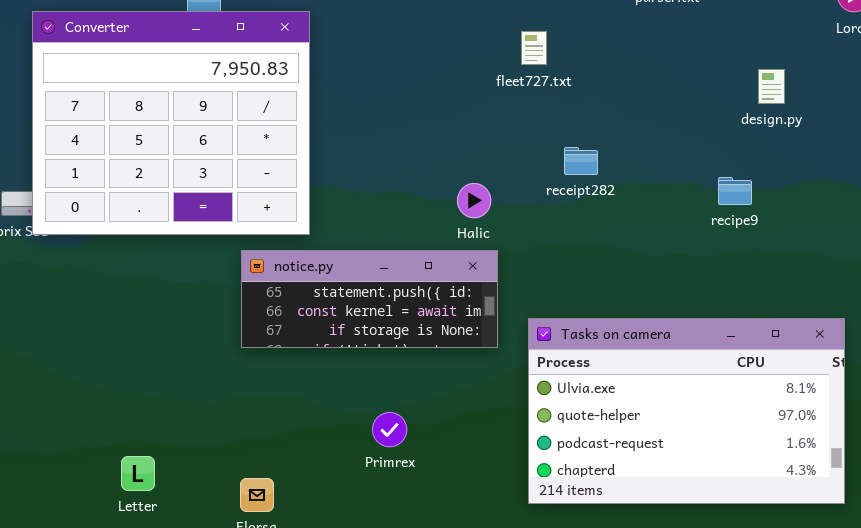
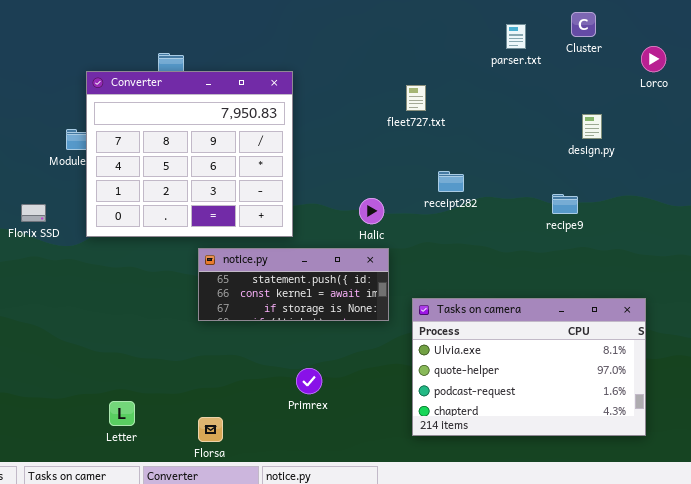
Converter: [32,11,310,235] -> [86,71,293,237], moved

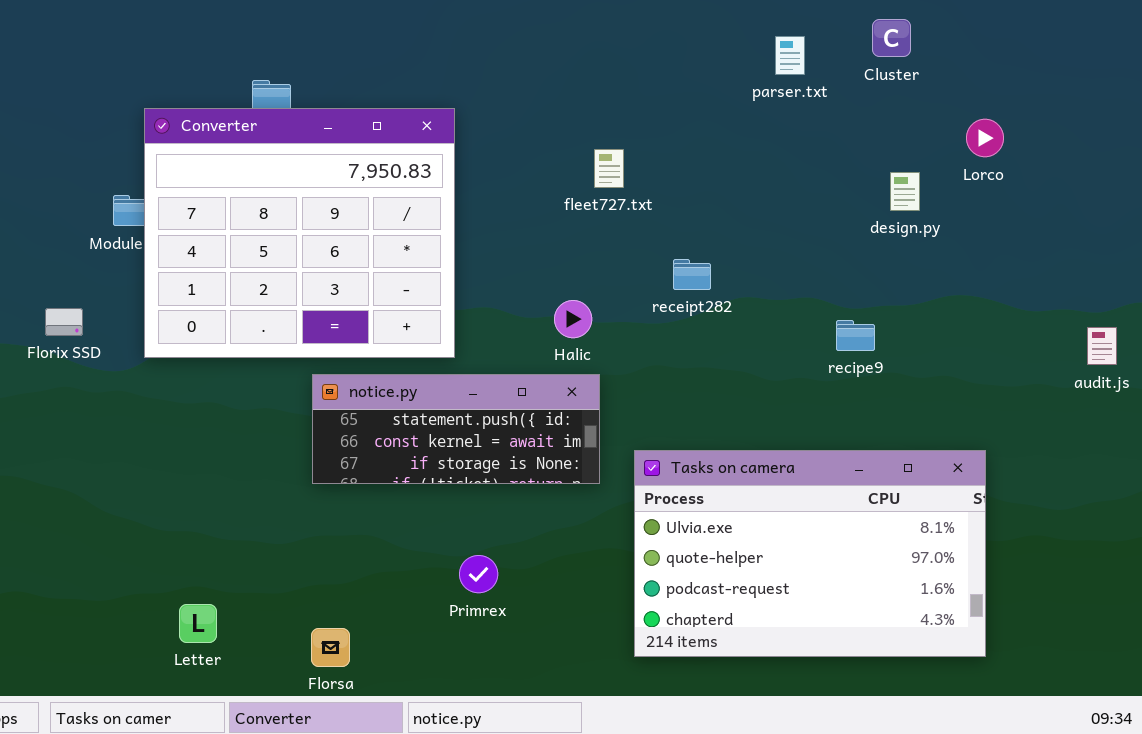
Lorco: [641,46,666,72] -> [966,119,1004,157], moved
fleet727.txt: [406,85,426,111] -> [594,149,624,188], moved
recipe9: [552,194,578,214] -> [836,320,875,351], moved

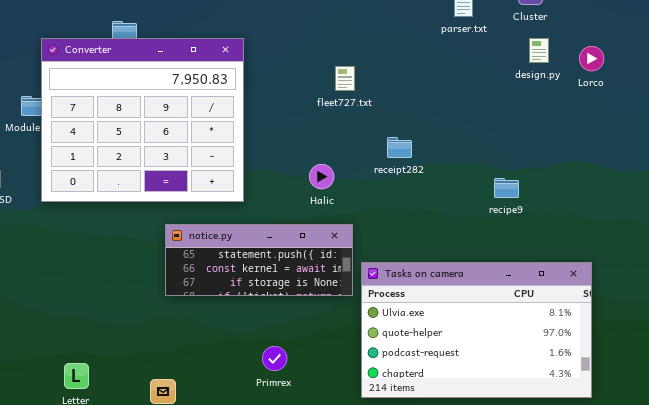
design.py: [890,172,920,211] -> [529,38,549,63], moved
notice.py: [312,374,600,484] -> [165,224,353,296], moved
Primrex: [459,555,498,593] -> [262,346,287,371], moved

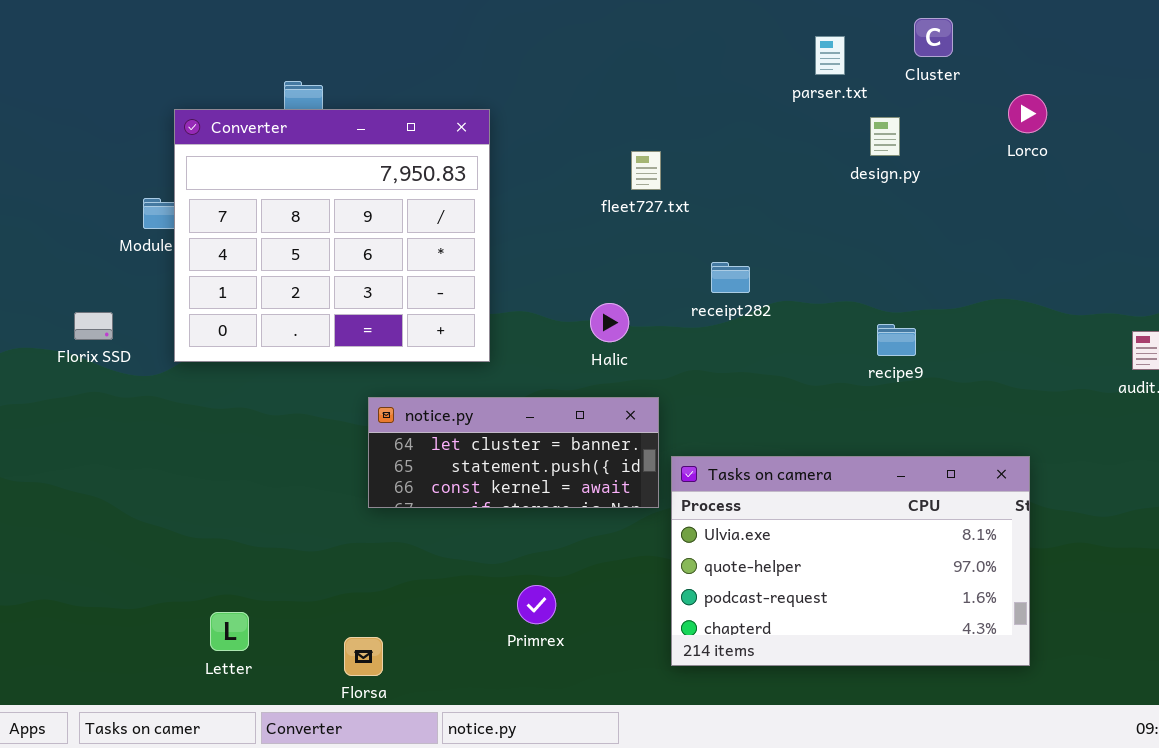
design.py: [529,38,549,63] -> [870,117,900,156], moved
Lorco: [579,46,604,71] -> [1008,94,1047,133], moved
notice.py: [165,224,353,296] -> [368,397,659,508], scrolled up 1 row

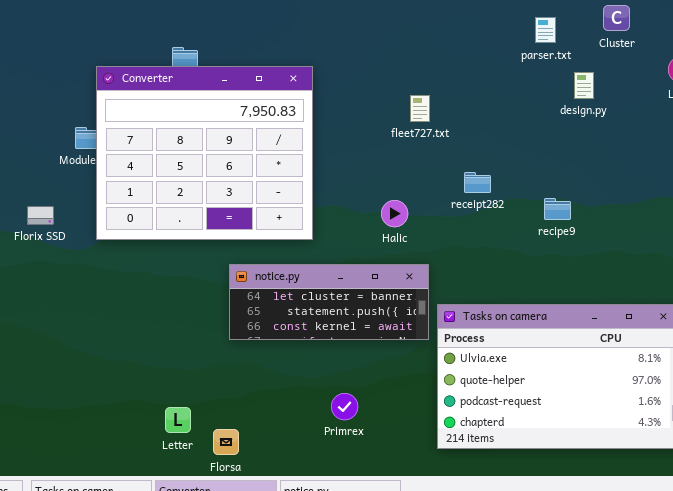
recipe9: [877,324,916,356] -> [544,198,571,220], moved
Letter: [210,612,249,651] -> [165,407,191,433], moved

